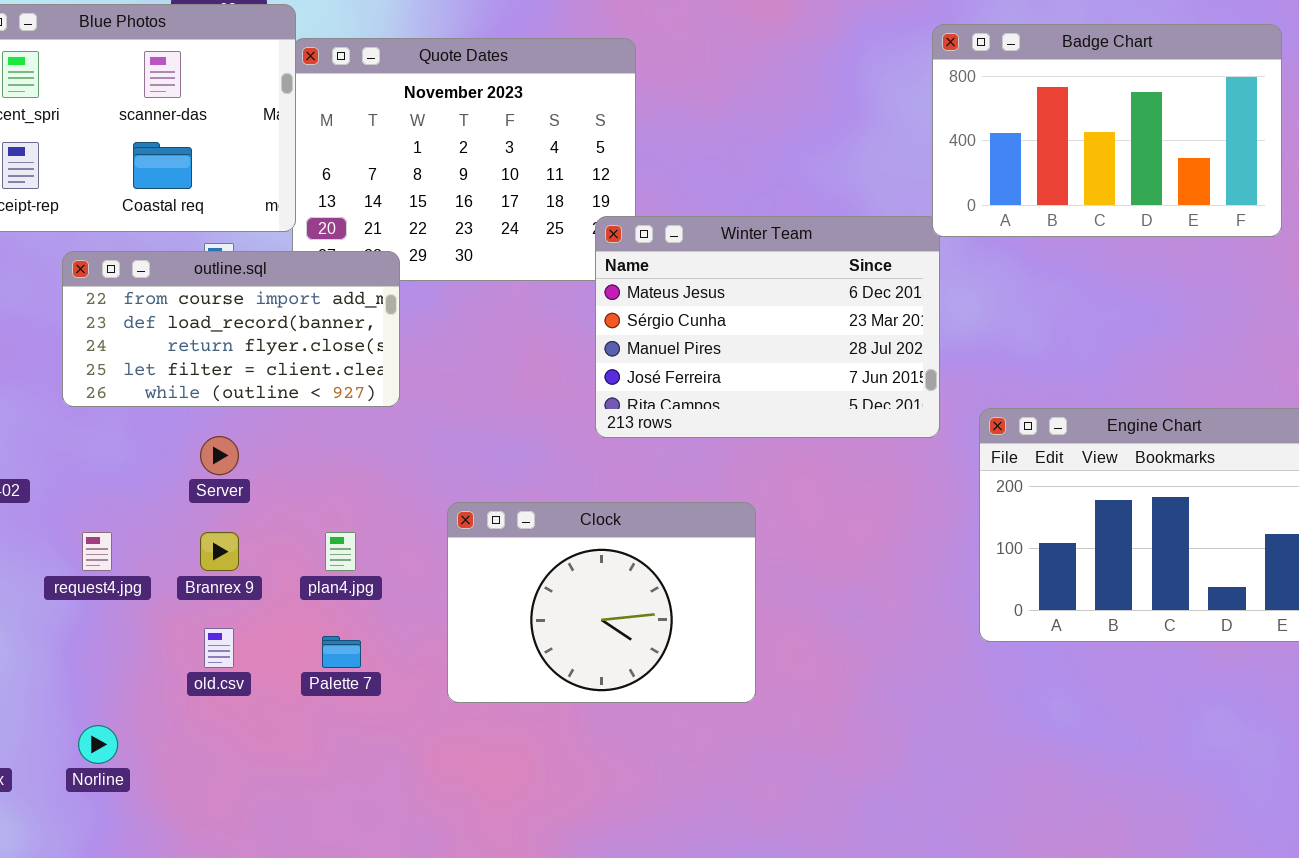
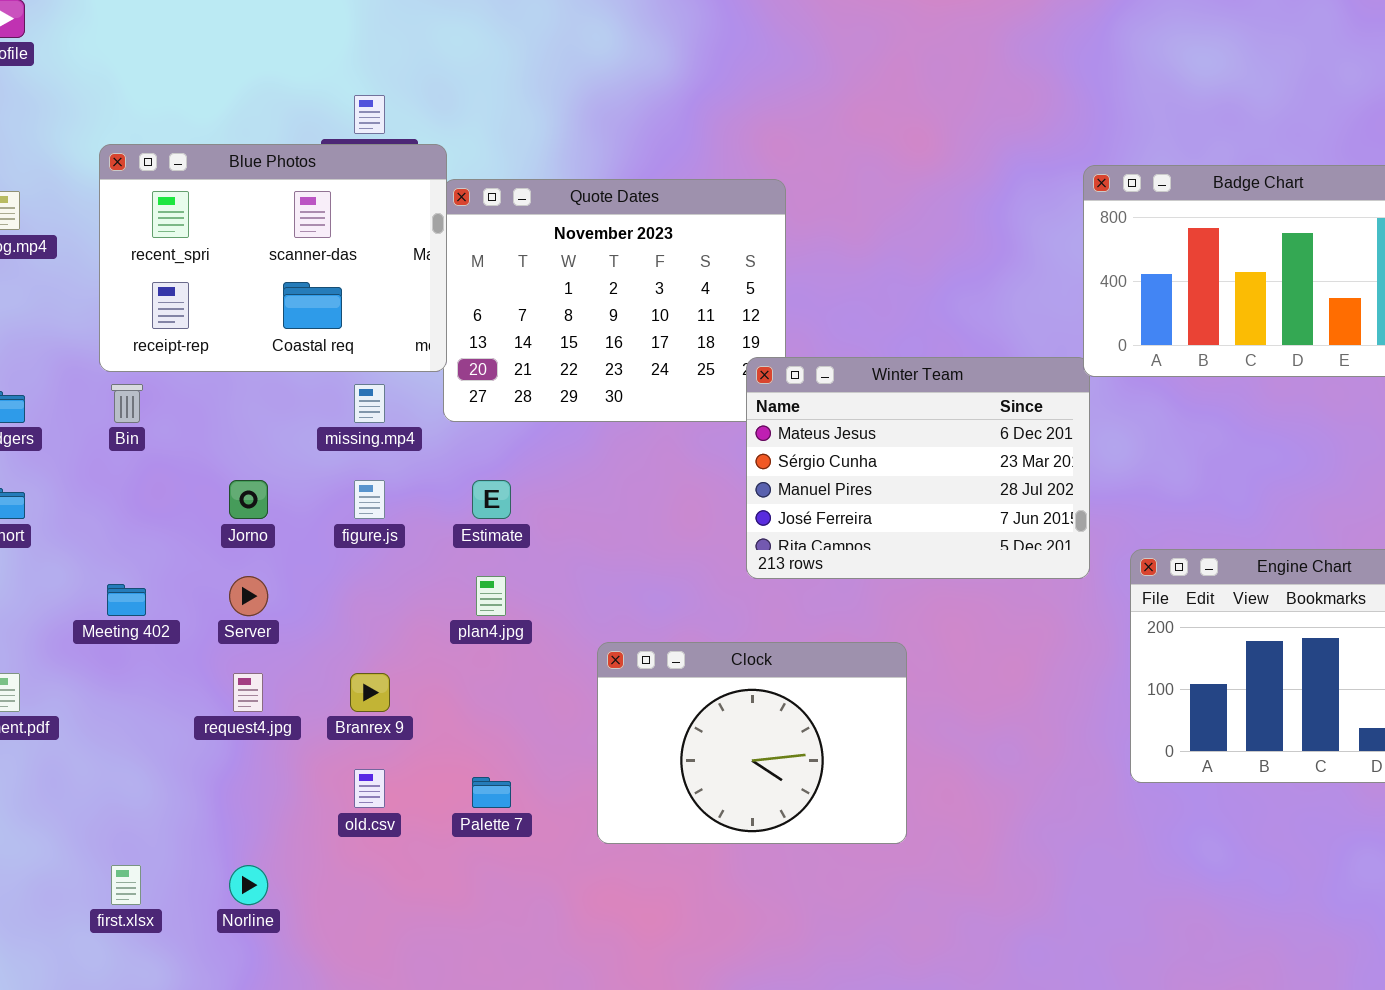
outline.sql: [62,251,400,407] -> none, closed
Server: [200,436,239,475] -> [229,576,268,616], moved
plan4.jpg: [325,532,356,571] -> [476,576,506,616], moved

